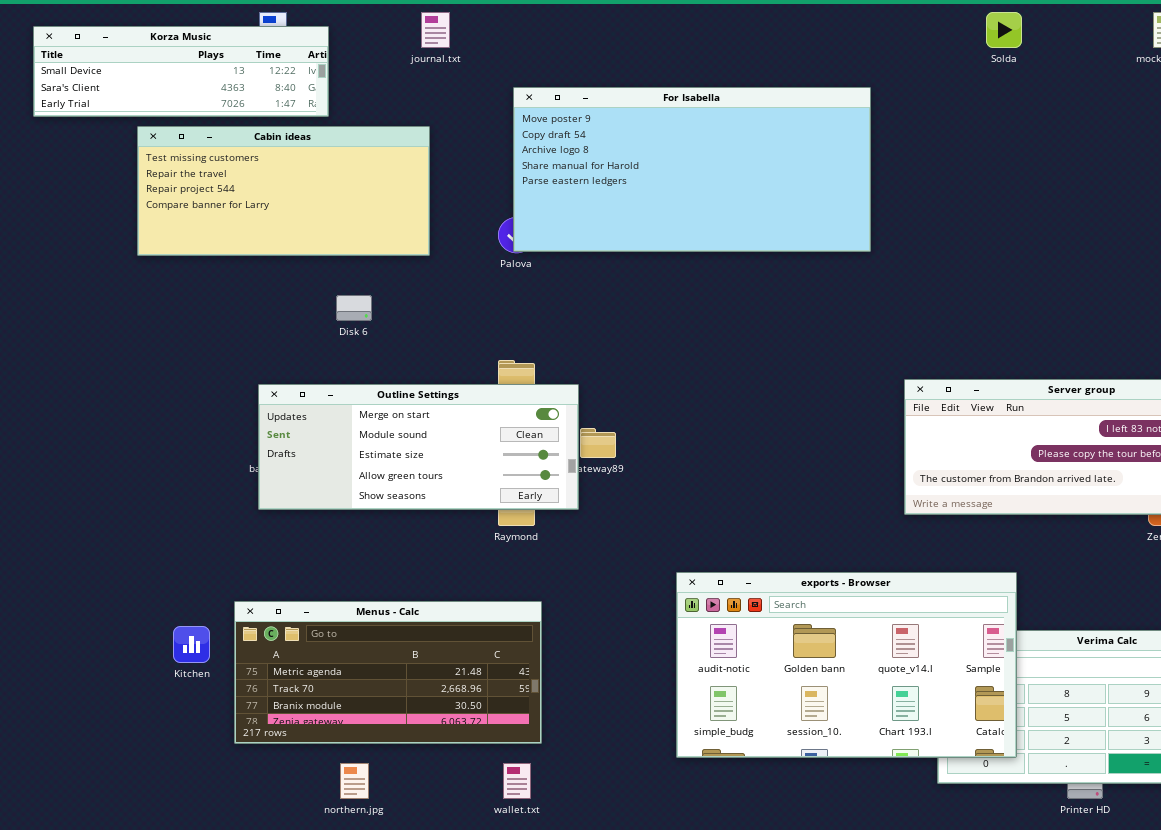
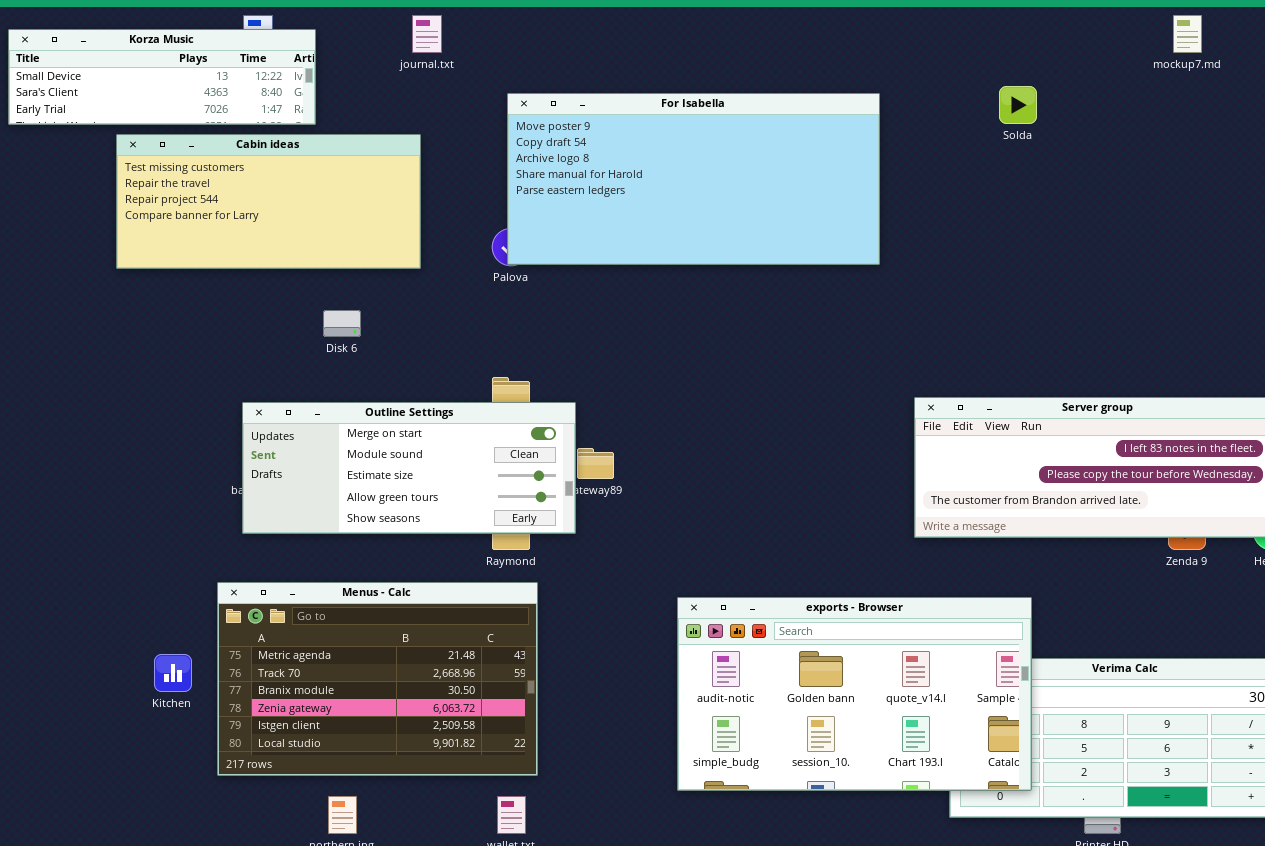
Solda: [986,12,1022,48] -> [999,86,1037,124], moved
Menus - Calc: [234,601,542,744] -> [217,582,538,776], resized

